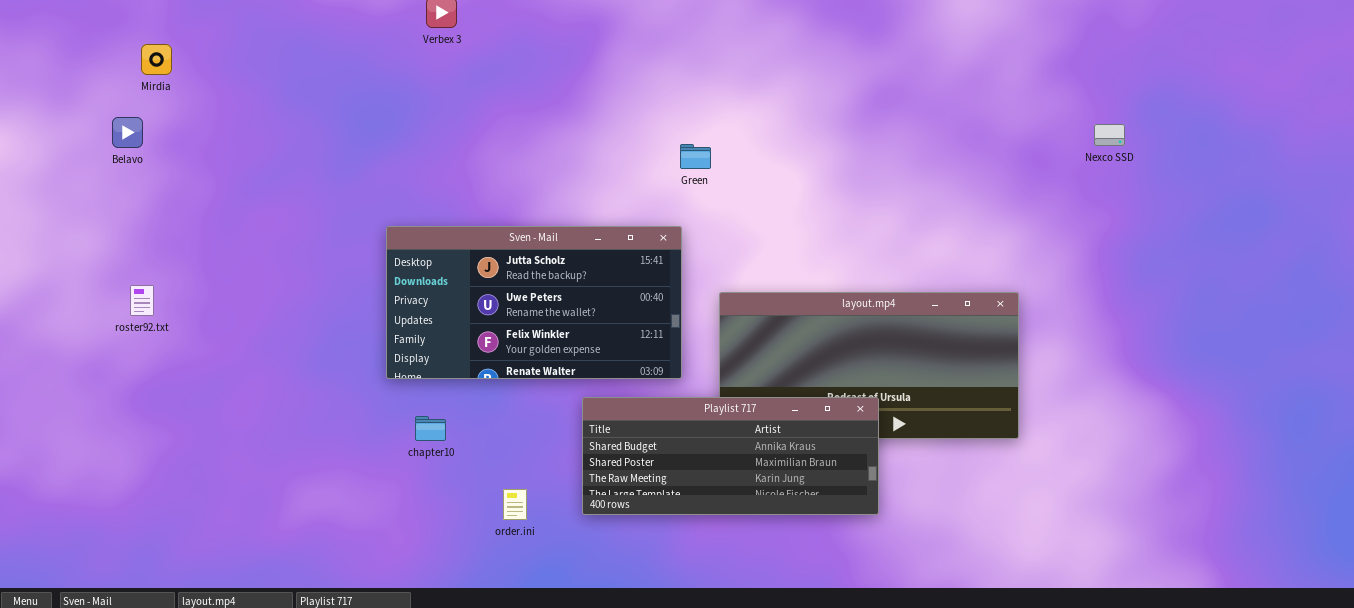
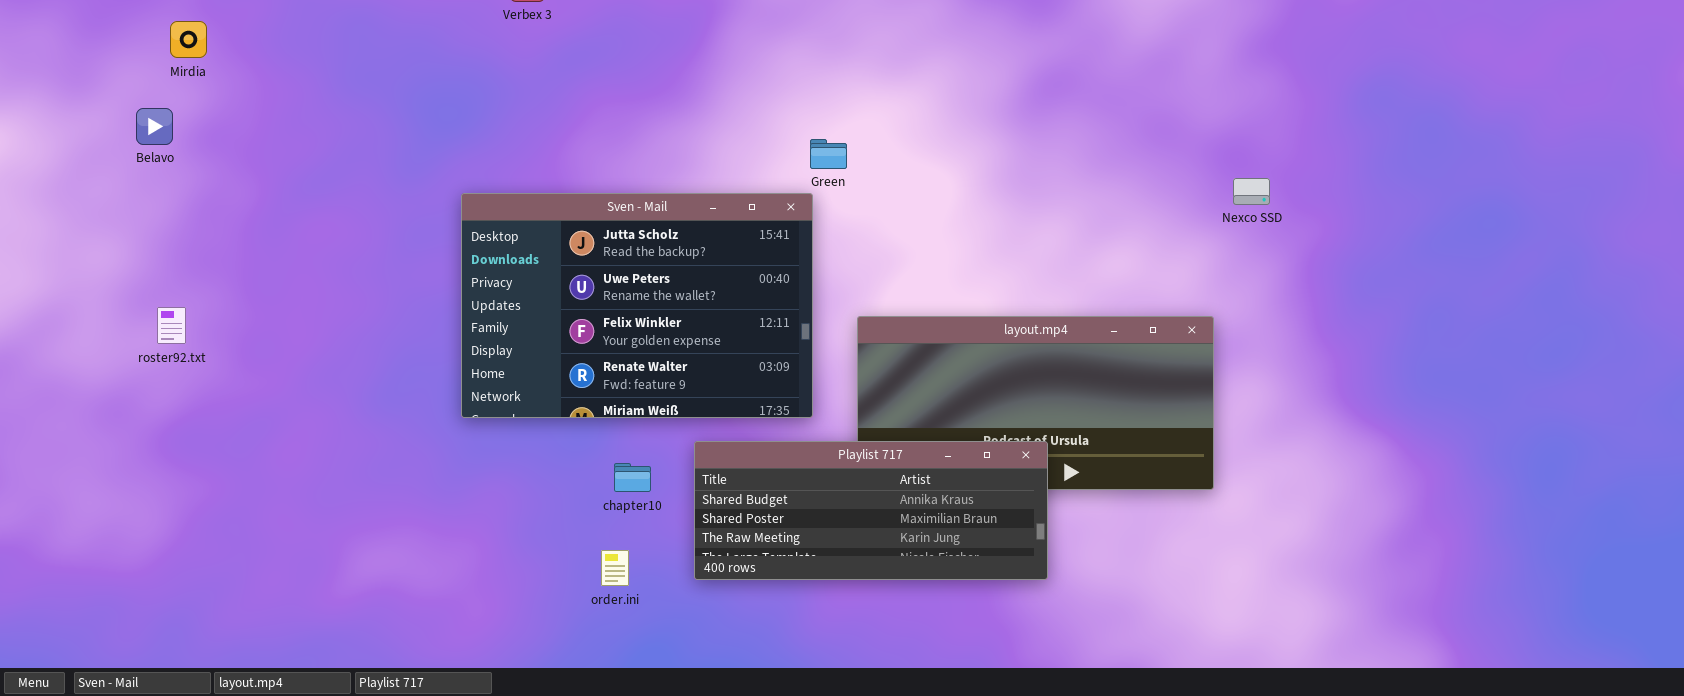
Nexco SSD: [1094,124,1125,146] -> [1233,178,1270,205], moved
Sven - Mail: [386,226,682,379] -> [461,193,813,418], resized
chapter10: [415,416,446,441] -> [614,463,651,492], moved

